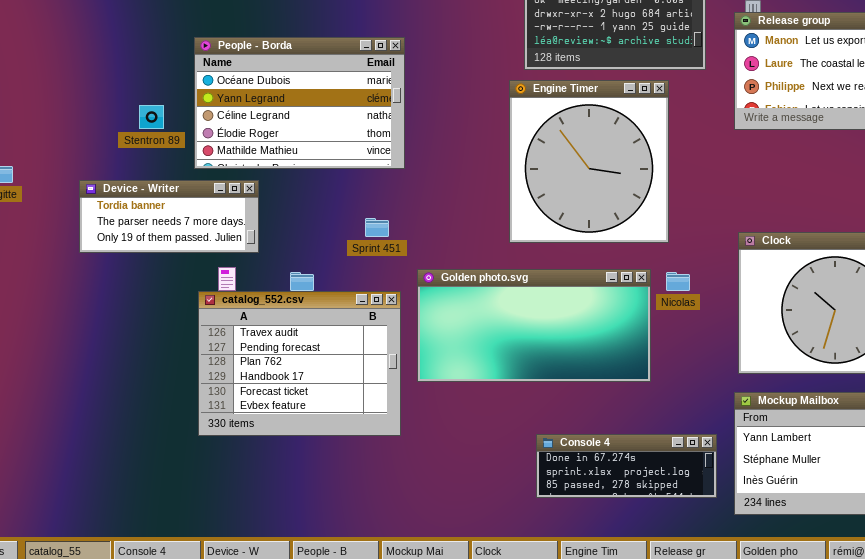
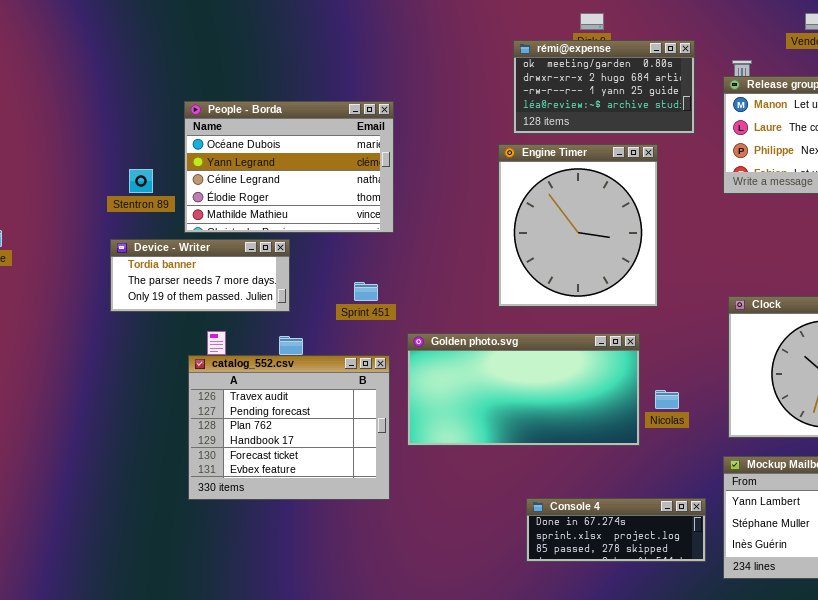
Device - Writer: [79,180,259,253] -> [110,239,290,312], moved
Nicolas: [666,272,690,291] -> [655,390,679,409], moved

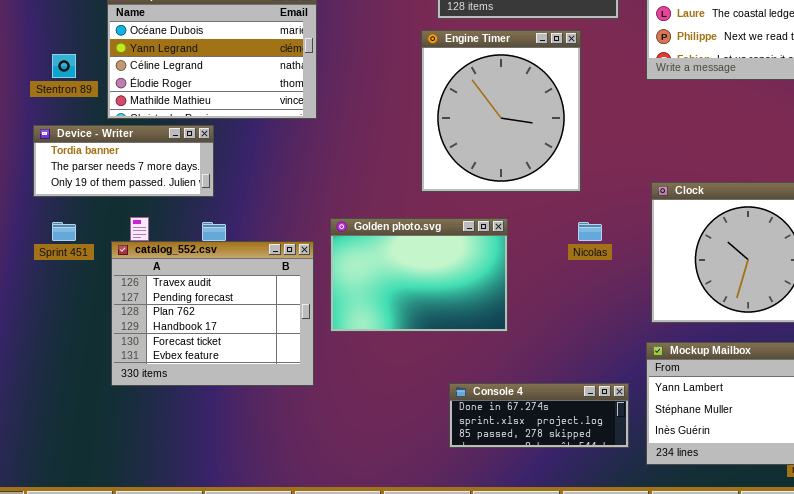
Sprint 451: [354,282,378,301] -> [52,222,76,241], moved
Golden photo.svg: [407,333,640,446] -> [330,218,508,332], resized
Nicolas: [655,390,679,409] -> [578,222,602,241], moved

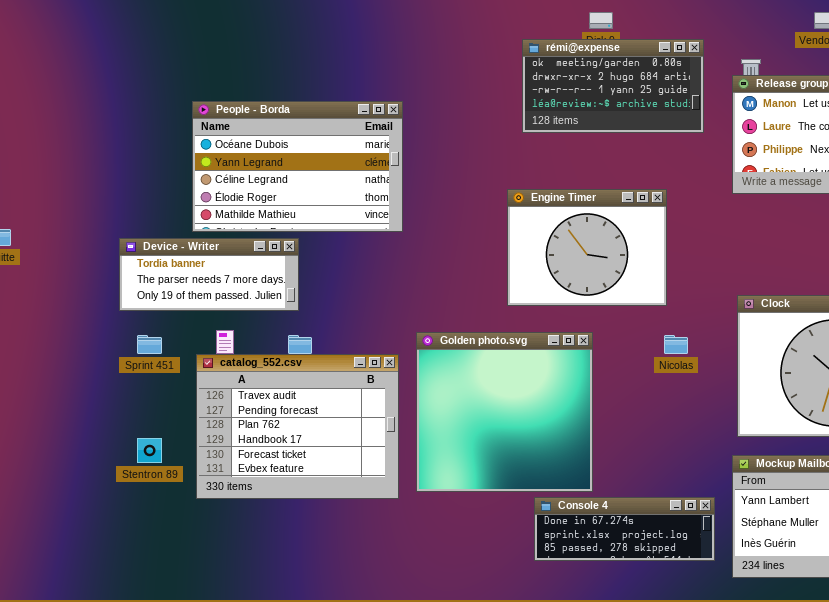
Engine Timer: [421,30,581,192] -> [507,189,667,306], resized
Stentron 89: [52,54,76,78] -> [137,438,162,463], moved
Golden photo.svg: [330,218,508,332] -> [416,332,593,492], resized

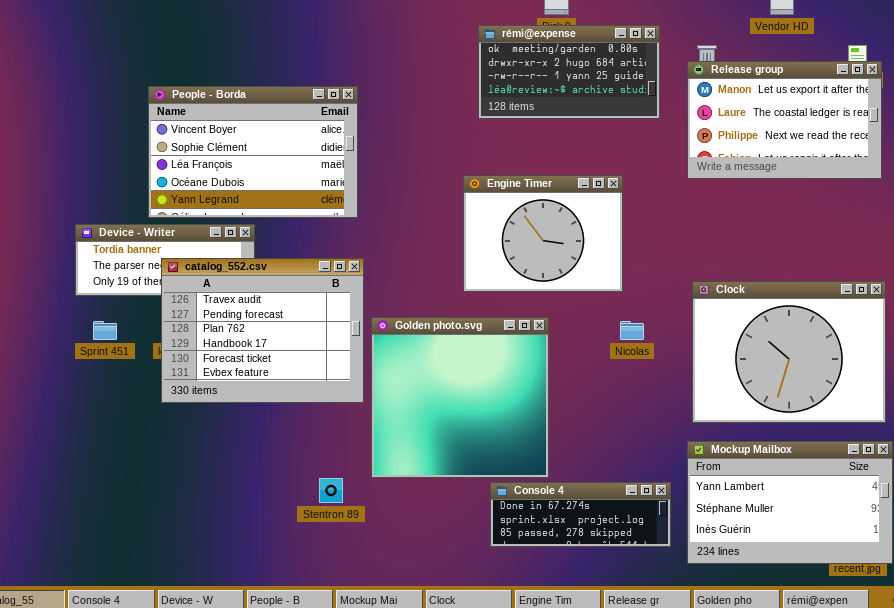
People - Borda: [192,101,403,232] -> [148,86,358,218], scrolled up 3 rows
catalog_552.csv: [196,354,399,499] -> [161,258,364,403], moved
Stentron 89: [137,438,162,463] -> [319,478,343,503], moved

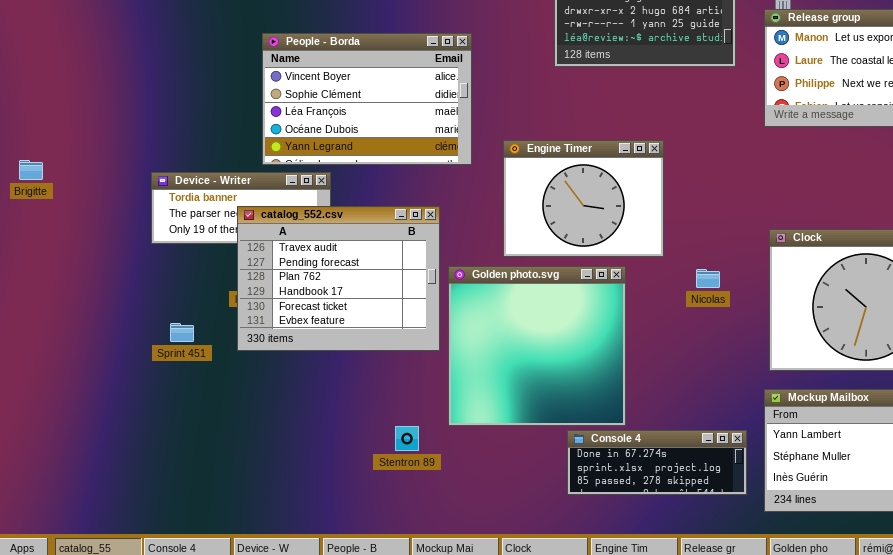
People - Borda: [148,86,358,218] -> [262,33,472,165], moved
Engine Timer: [463,175,623,292] -> [503,140,664,257], moved
Sprint 451: [93,321,117,340] -> [170,323,194,342], moved

